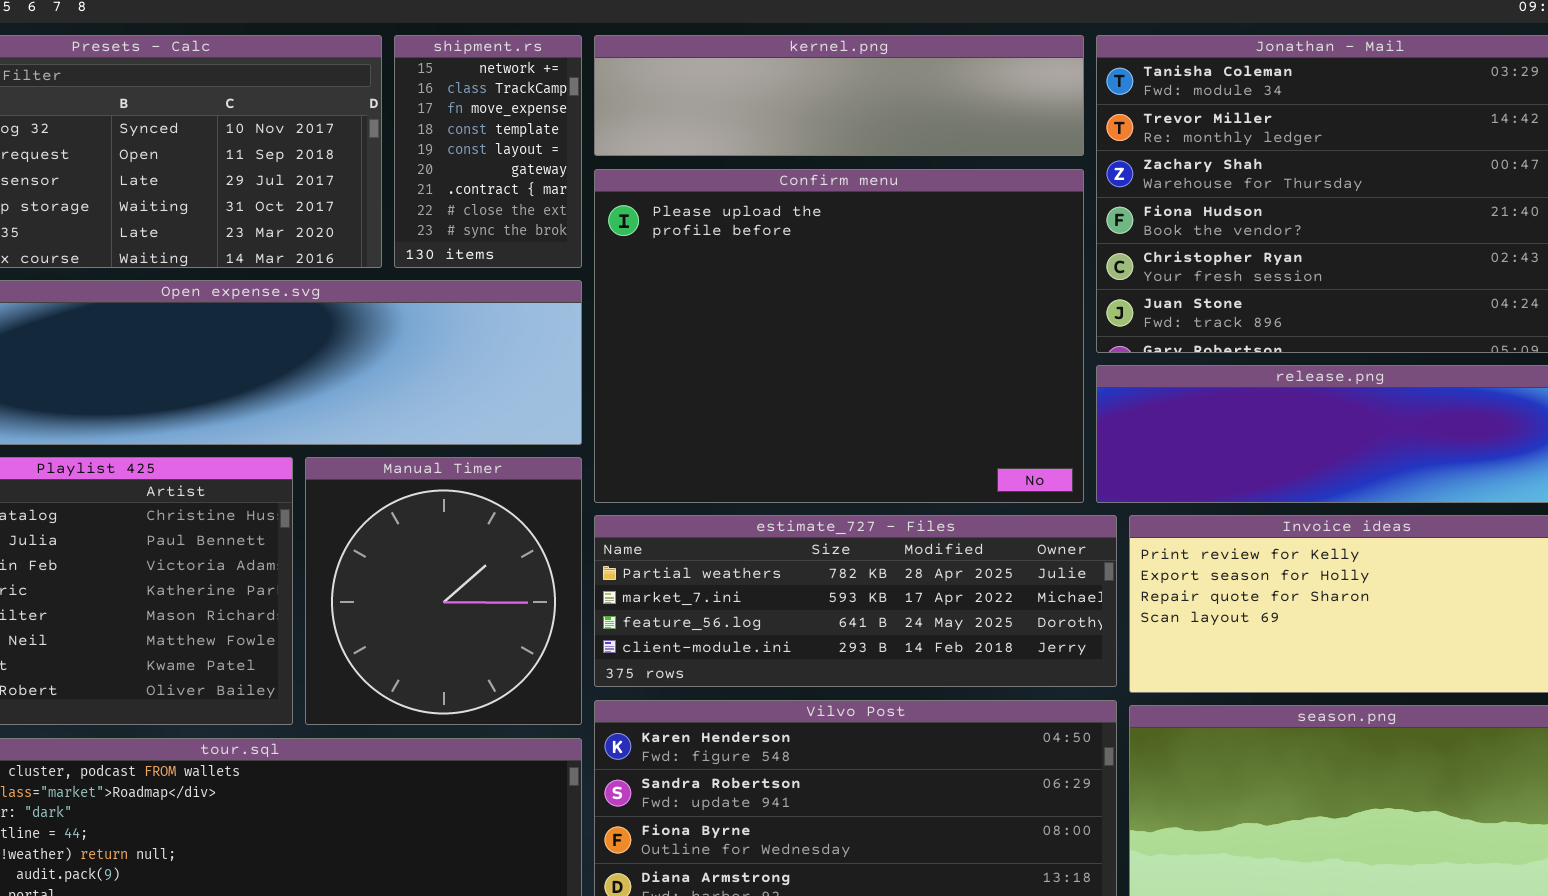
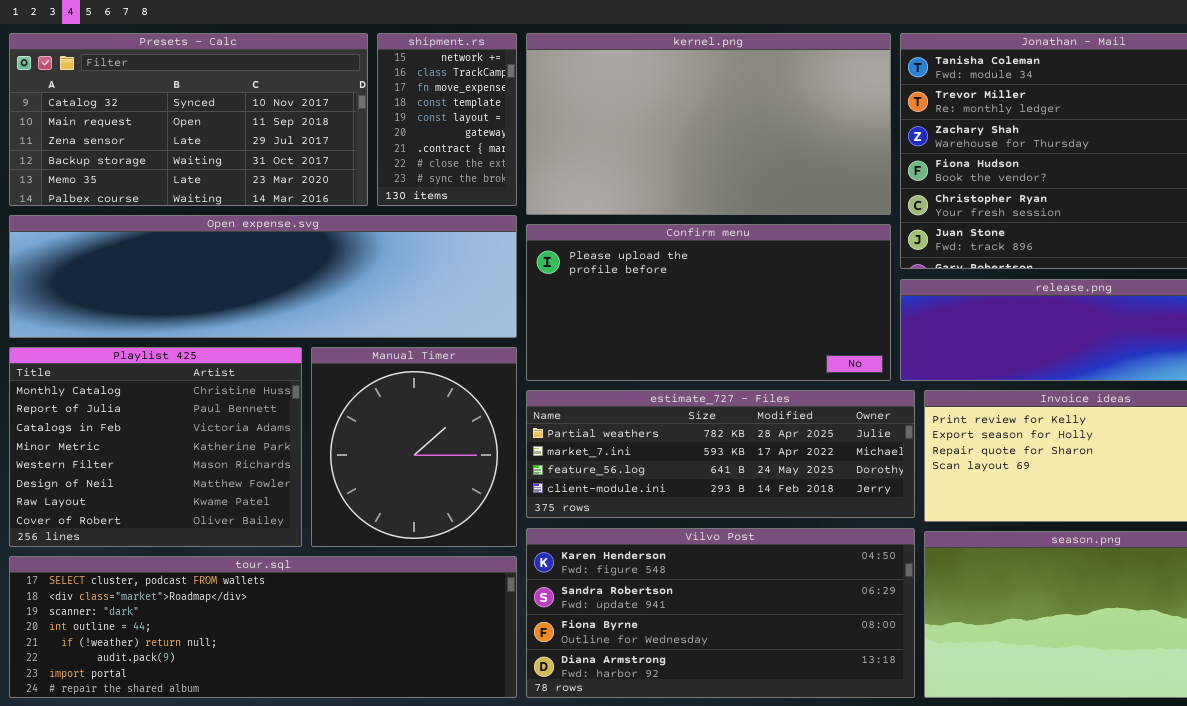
kernel.png: [594,35,1084,156] -> [526,33,891,215], resized
Confirm menu: [594,169,1084,503] -> [526,224,891,381], resized

